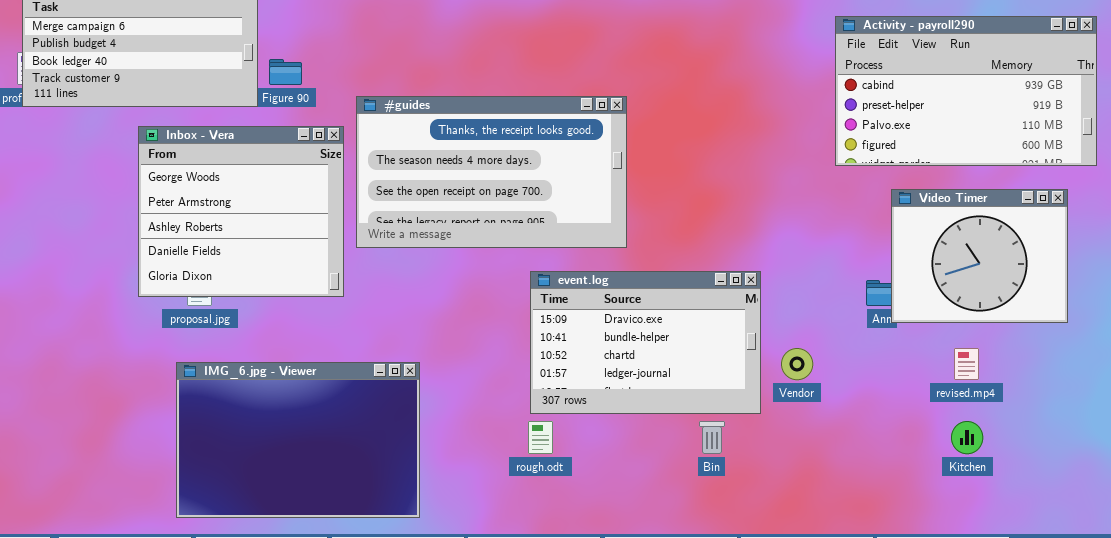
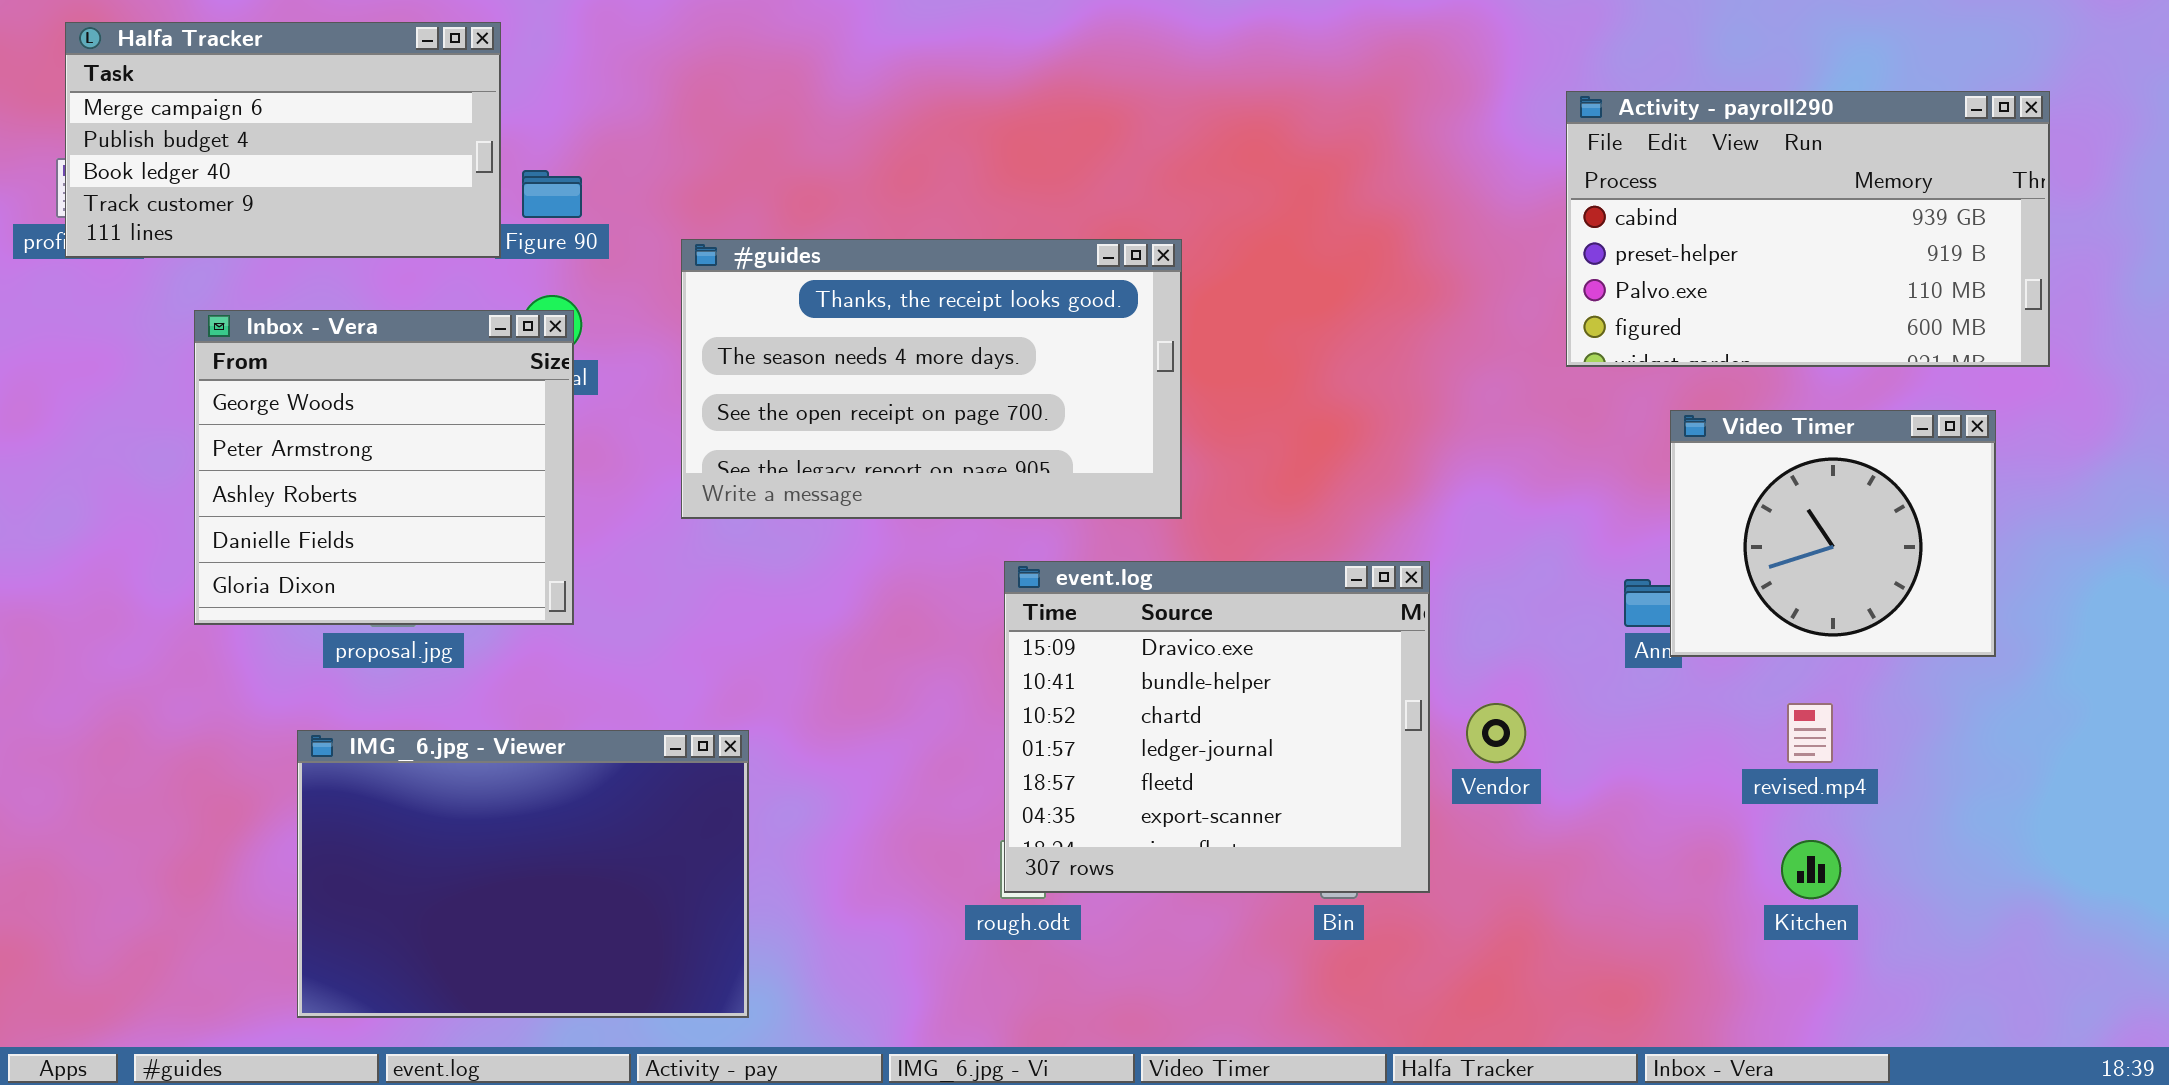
Inbox - Vera: [138,126,344,297] -> [194,310,574,625], moved
event.log: [530,271,761,414] -> [1004,561,1430,893], resized
IMG_6.jpg - Viewer: [176,362,420,518] -> [297,730,749,1018], moved

